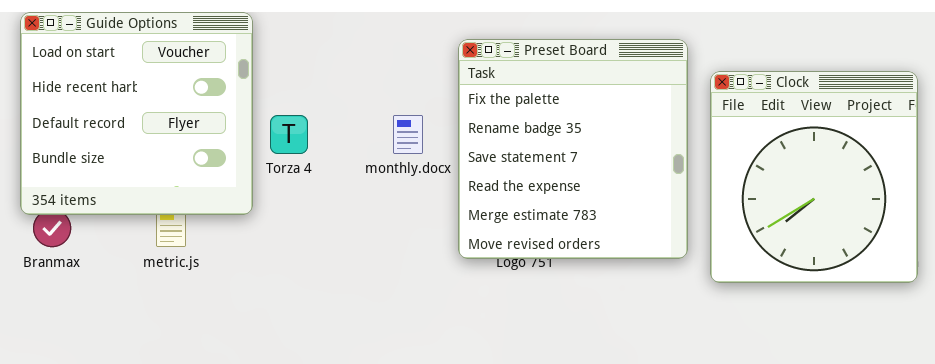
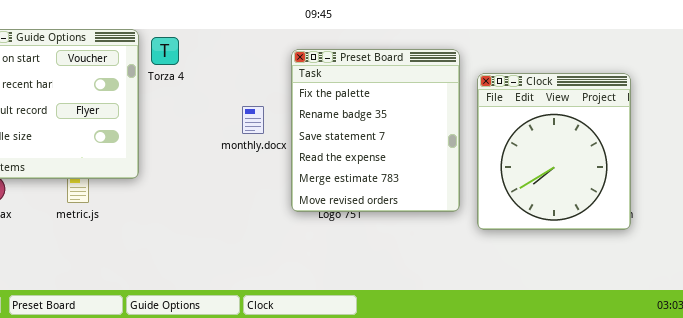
Torza 4: [270,115,308,154] -> [151,37,179,65], moved

